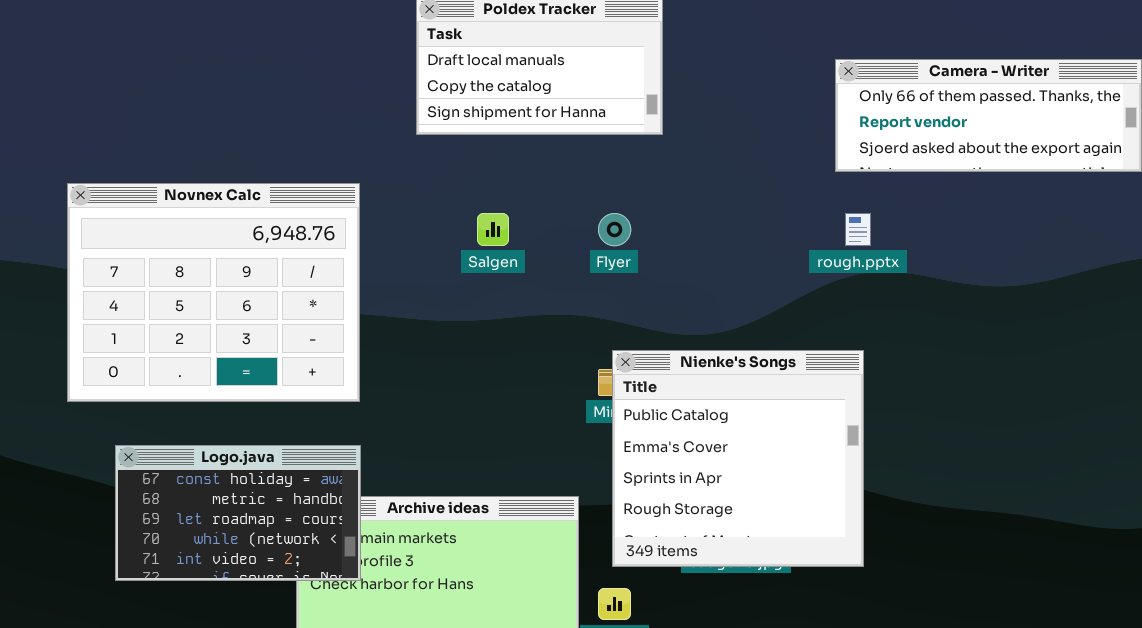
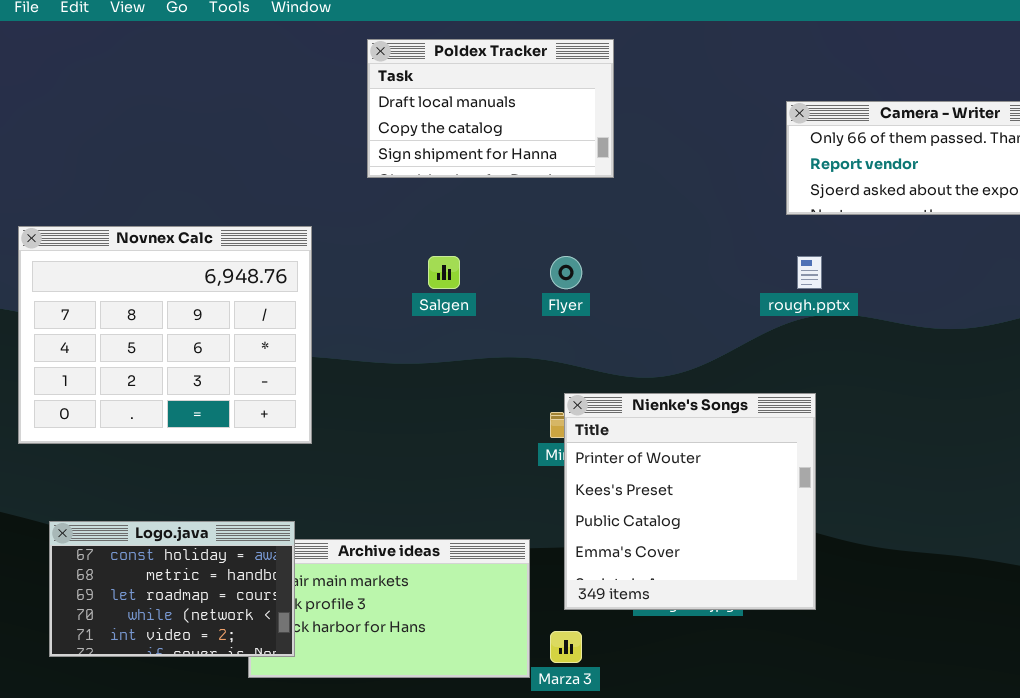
Nienke's Songs: [612,350,864,567] -> [564,393,816,610], scrolled up 2 rows
Logo.java: [115,445,361,581] -> [49,521,295,657], moved

